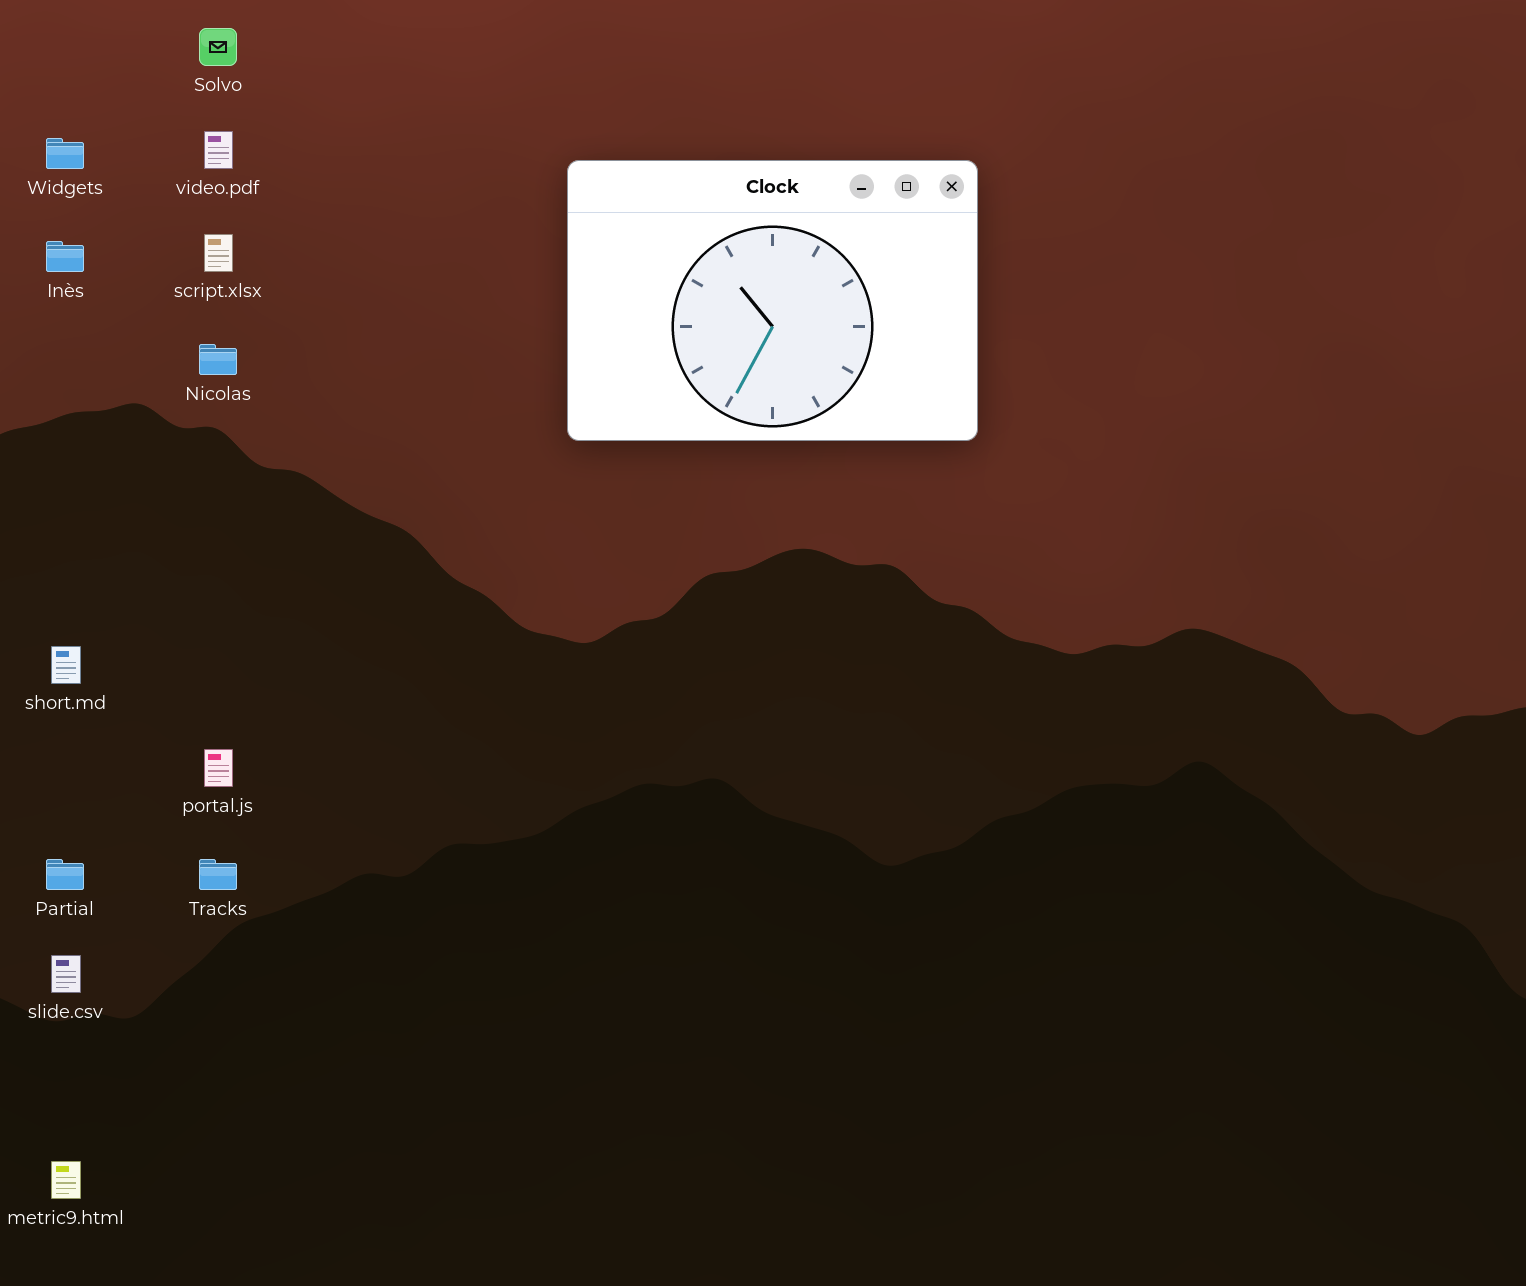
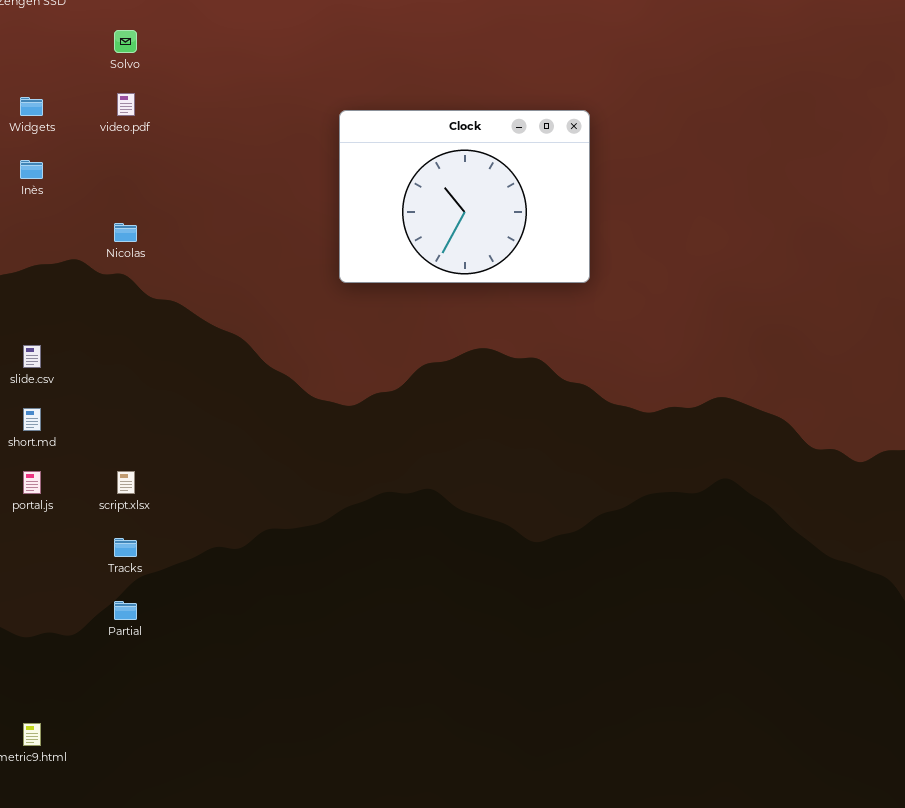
script.xlsx: [204,234,233,272] -> [117,471,135,494], moved
portal.js: [204,749,233,787] -> [23,471,41,494], moved
Partial: [46,859,84,890] -> [114,601,137,620], moved
slide.csv: [51,955,81,993] -> [23,345,41,368], moved

